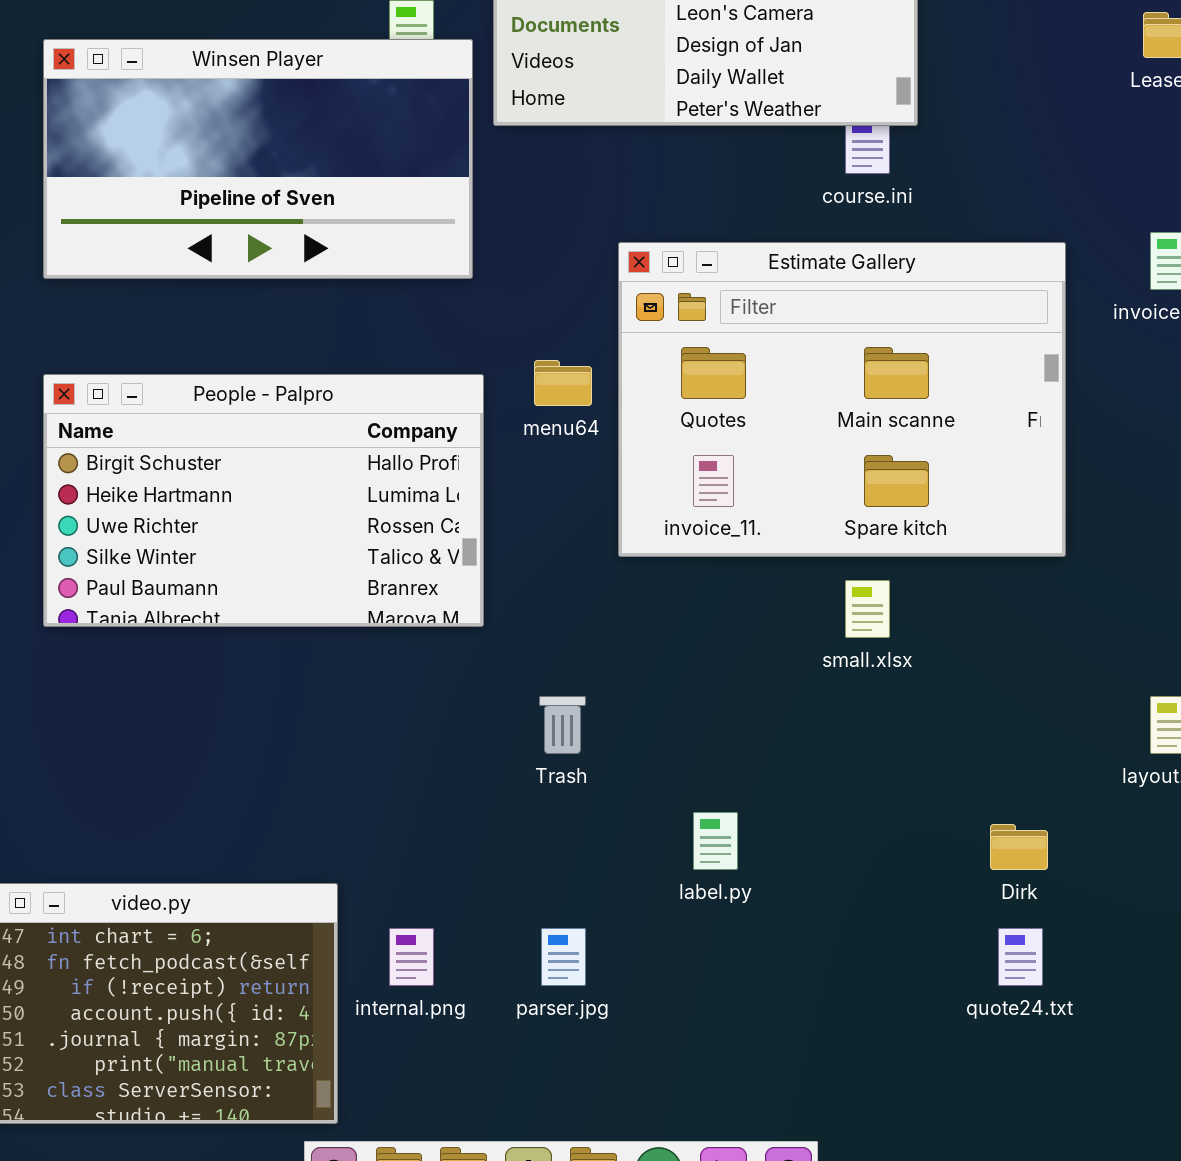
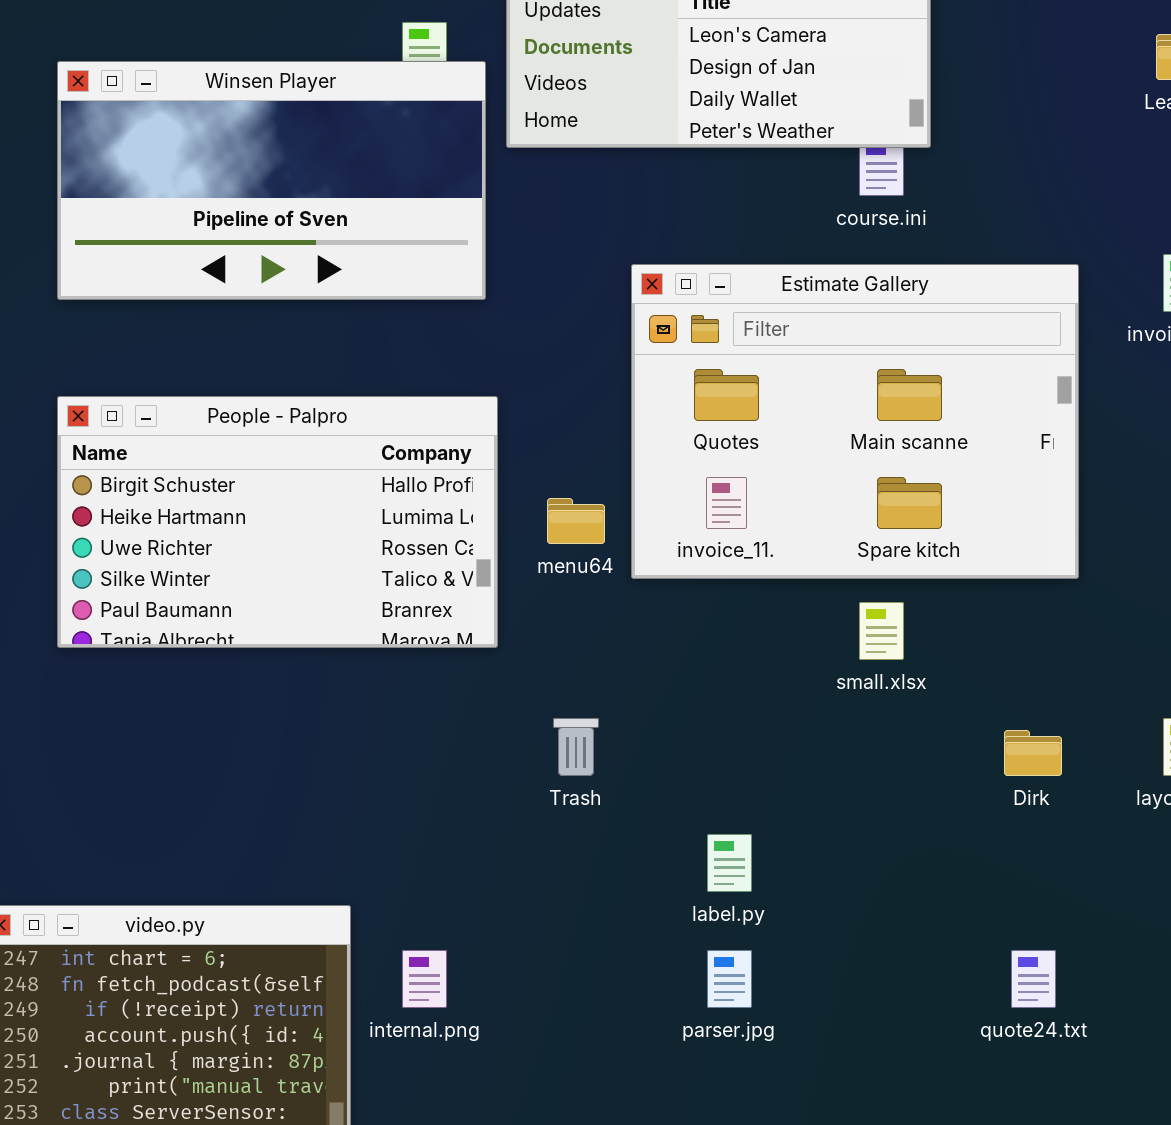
menu64: [534,360,592,406] -> [547,498,605,544], moved
Dirk: [990,824,1048,870] -> [1004,730,1062,776], moved
parser.jpg: [541,928,586,986] -> [707,950,752,1008], moved

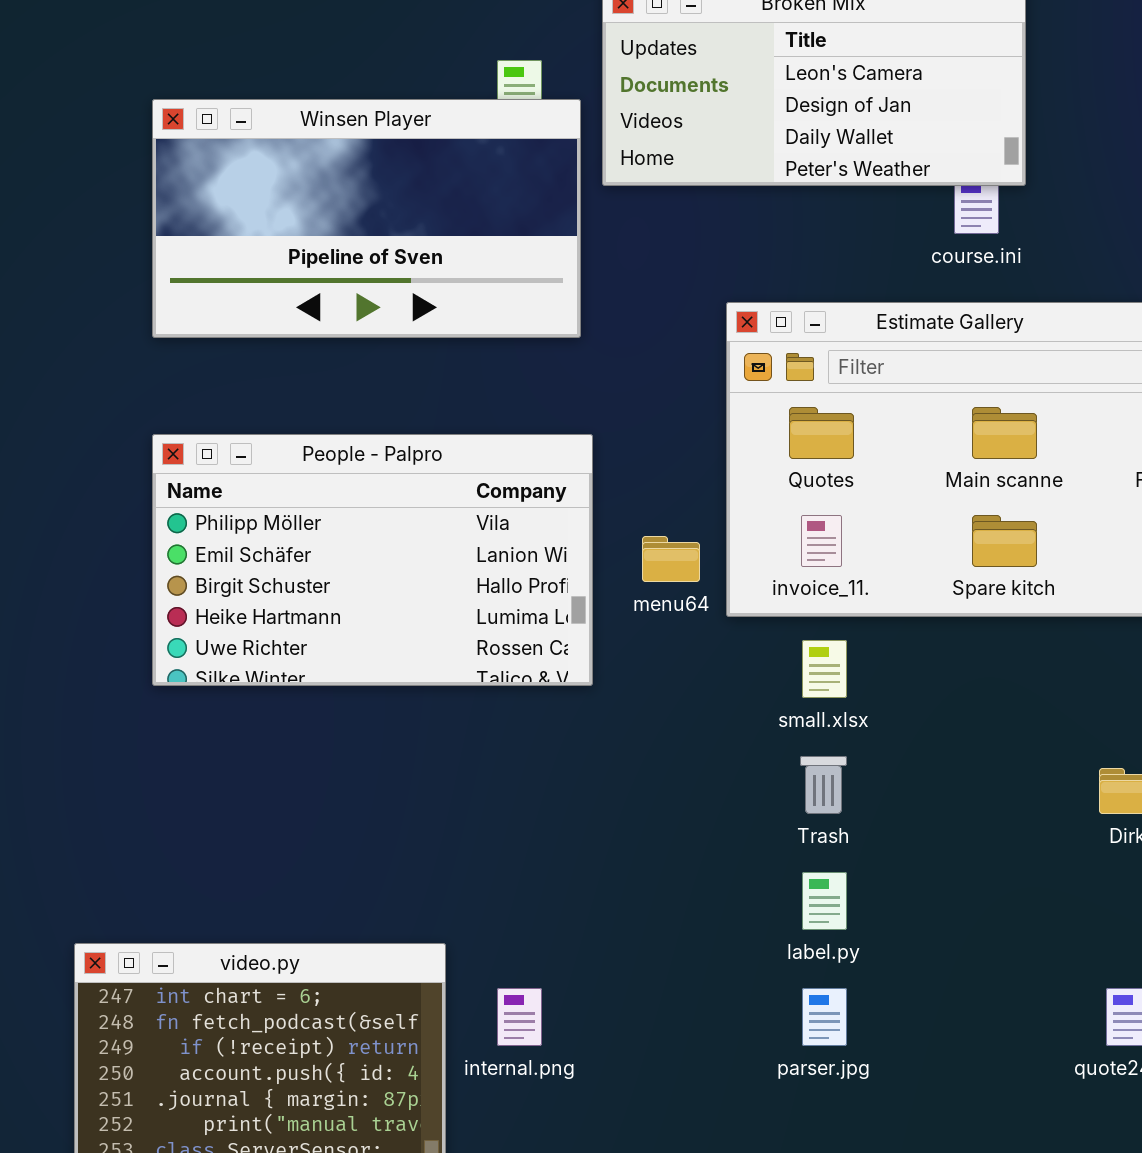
People - Palpro: [57,396,498,648] -> [152,434,593,686], scrolled up 2 rows
small.xlsx: [859,602,904,660] -> [802,640,847,698], moved
Trash: [553,718,599,776] -> [800,756,847,814], moved

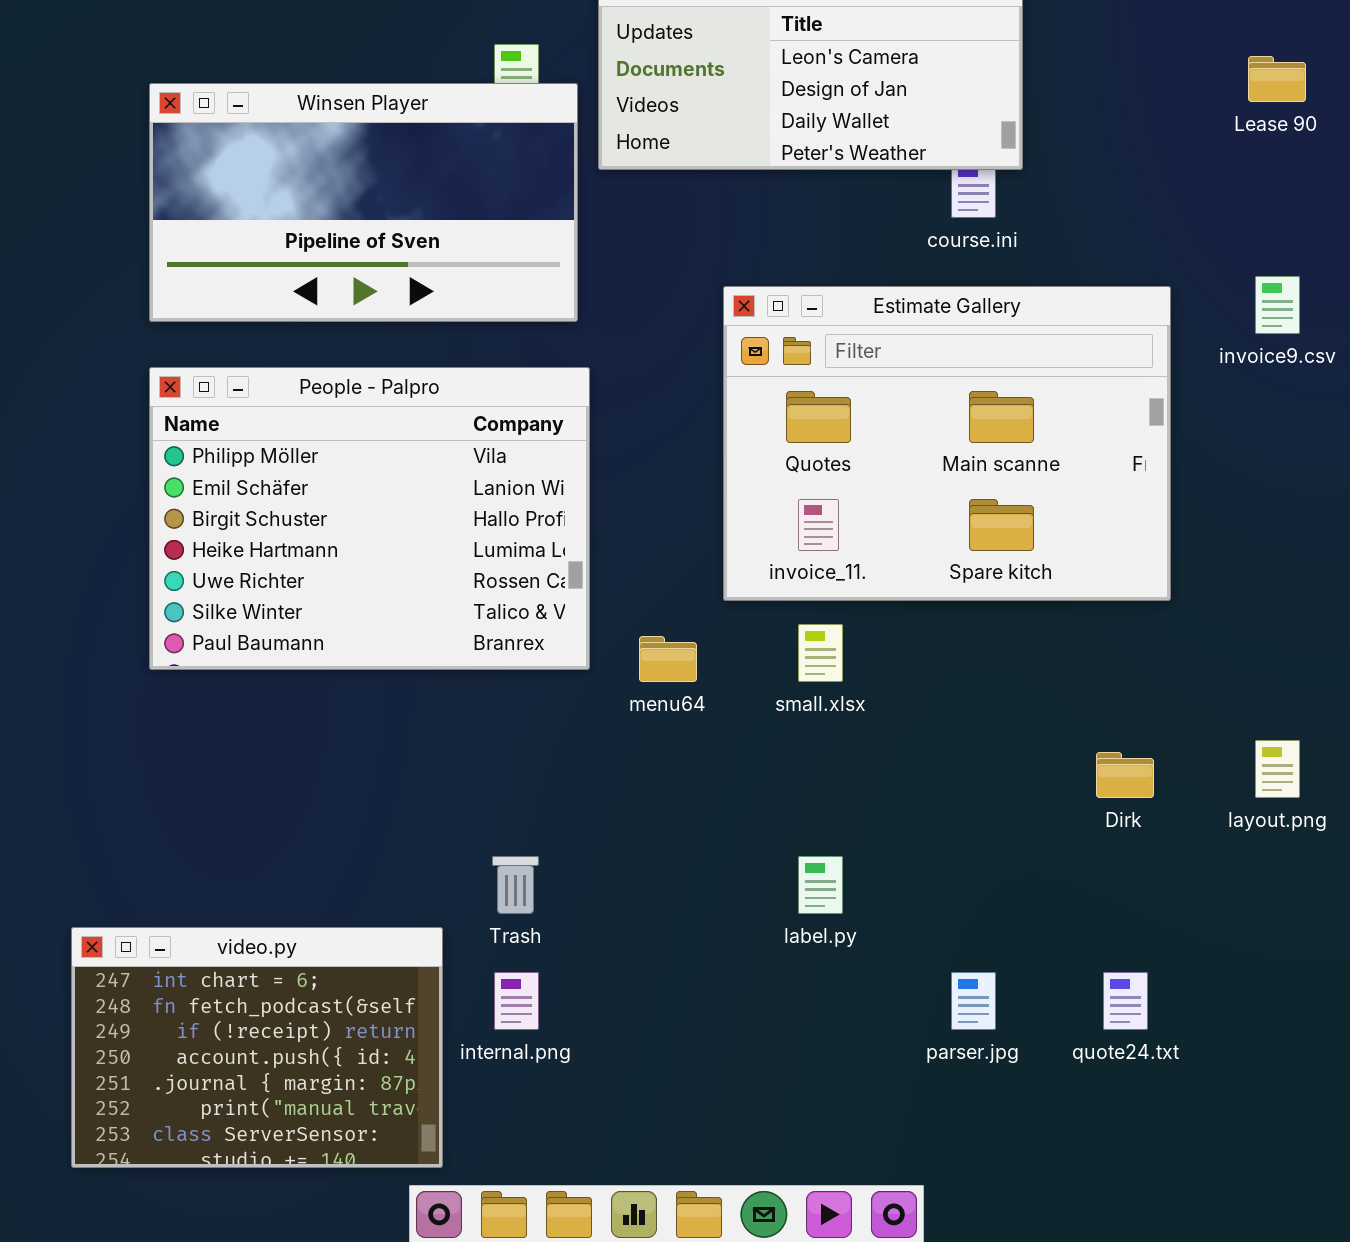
People - Palpro: [152,434,593,686] -> [149,367,590,670], resized
menu64: [642,536,700,582] -> [639,636,697,682], moved
Trash: [800,756,847,814] -> [492,856,539,914], moved
parser.jpg: [802,988,847,1046] -> [951,972,996,1030], moved

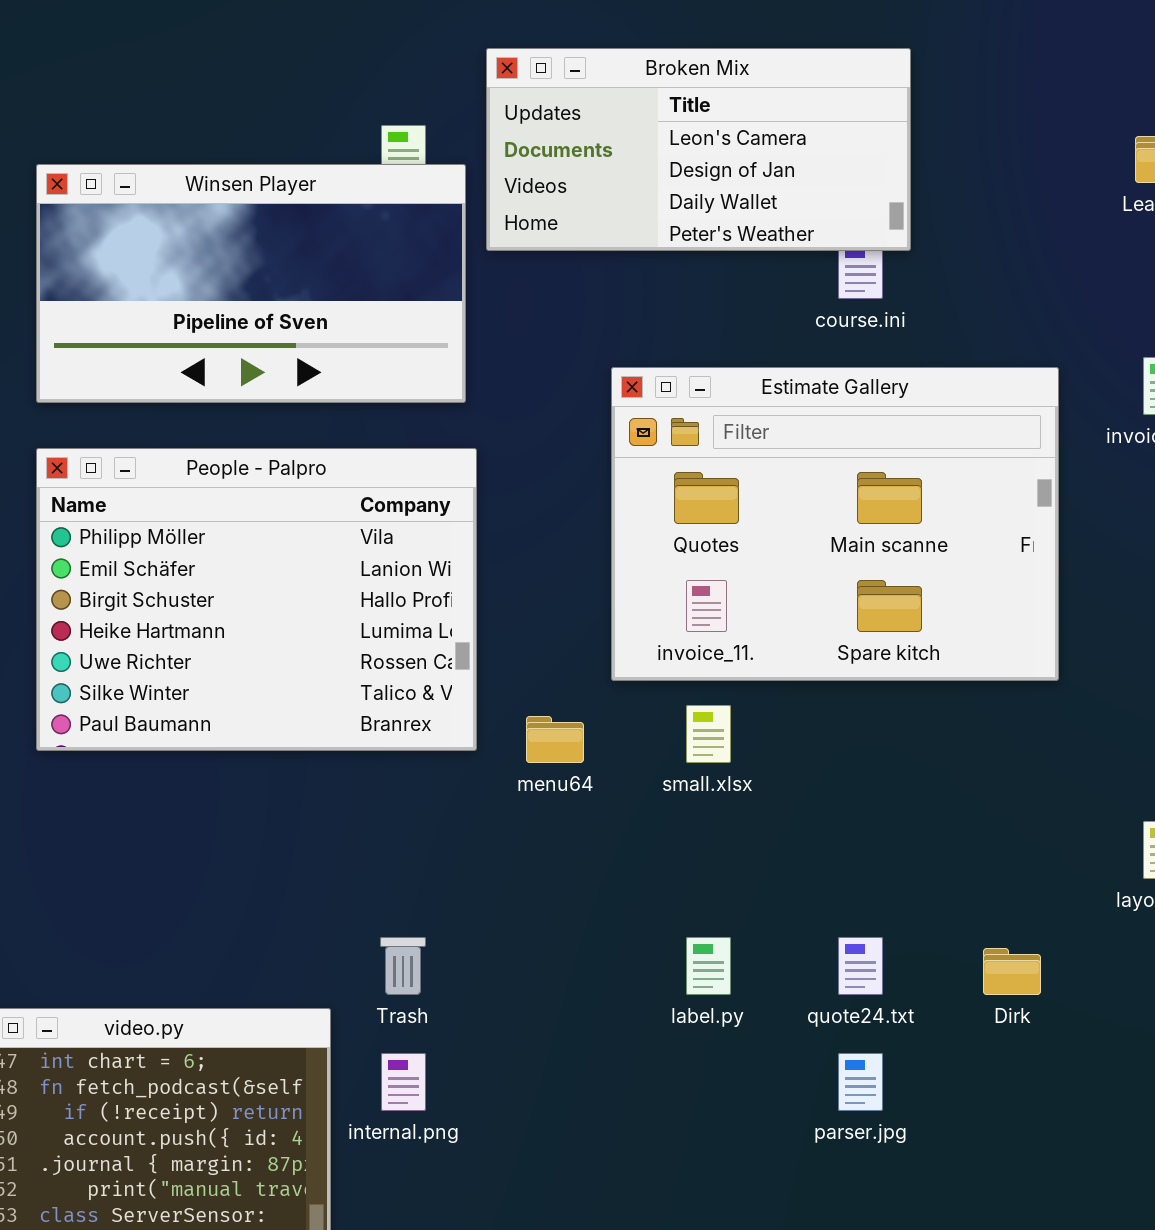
Dirk: [1096,752,1154,798] -> [983,948,1041,995], moved
quote24.txt: [1103,972,1148,1030] -> [838,937,883,995], moved

